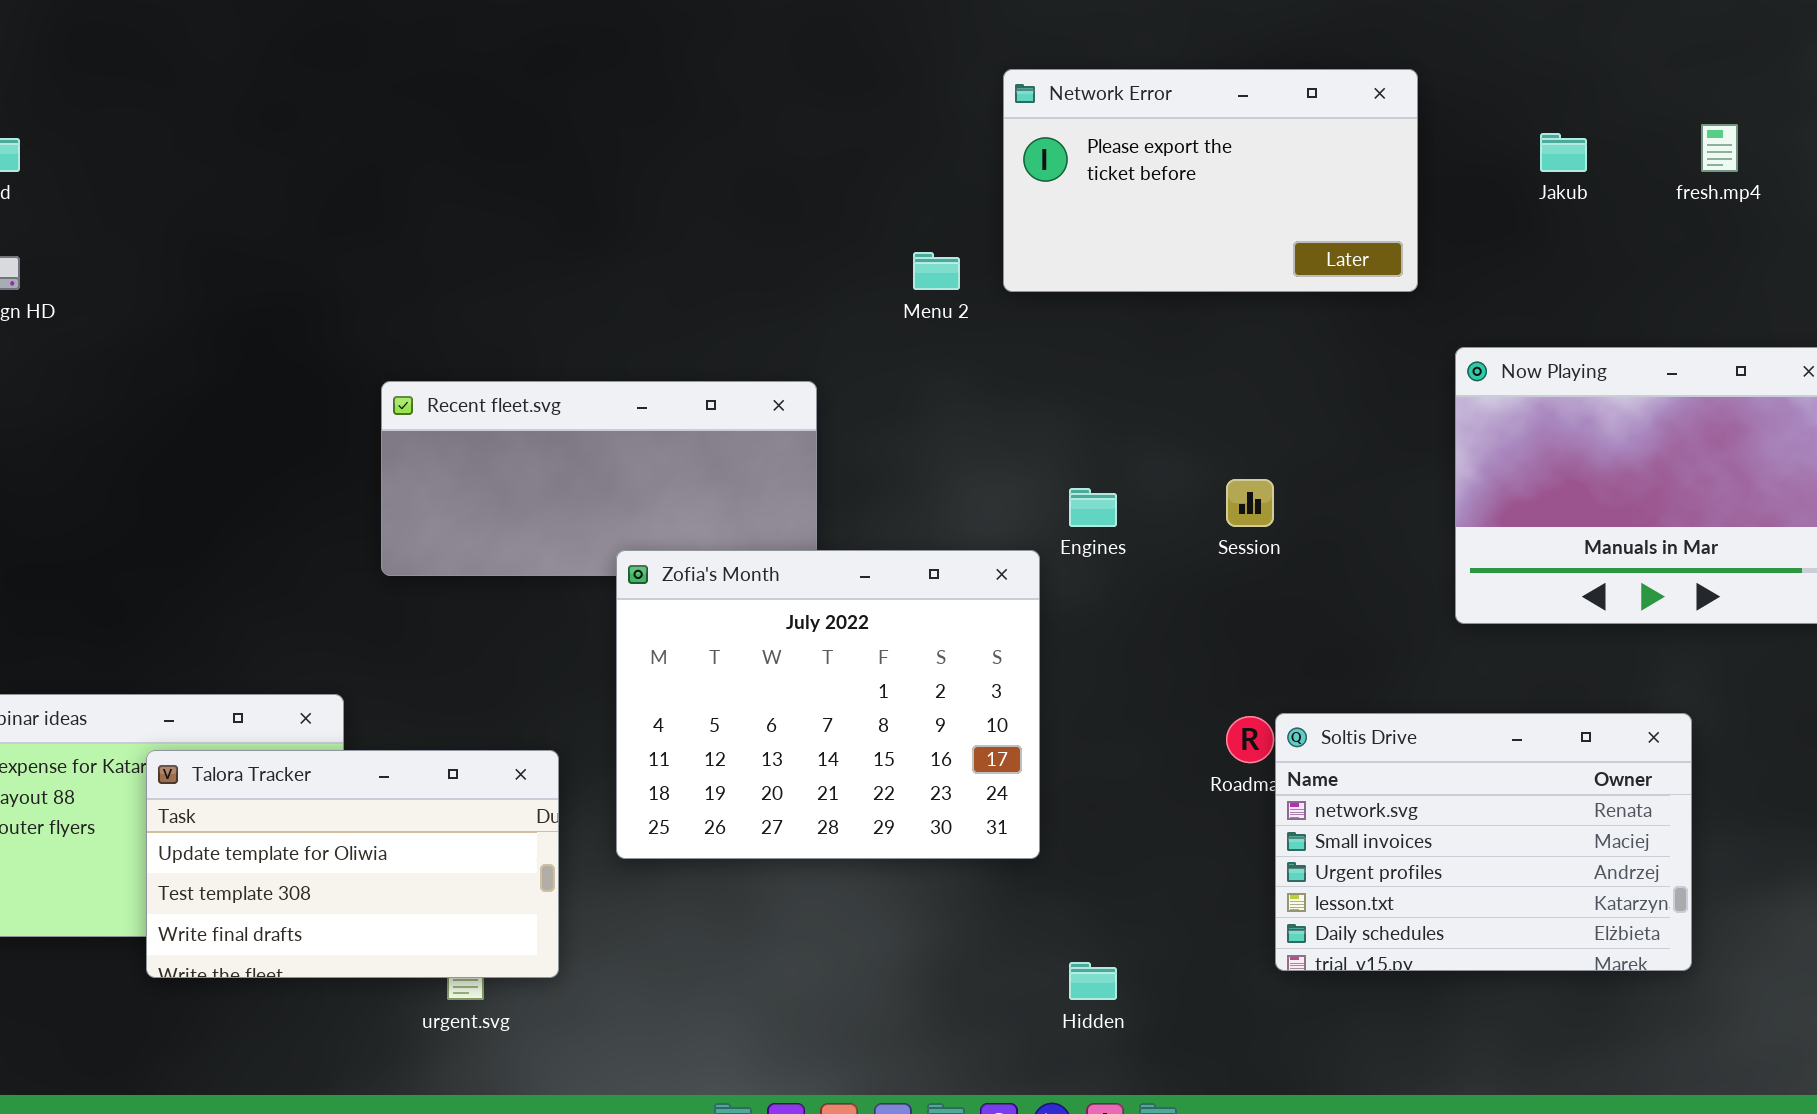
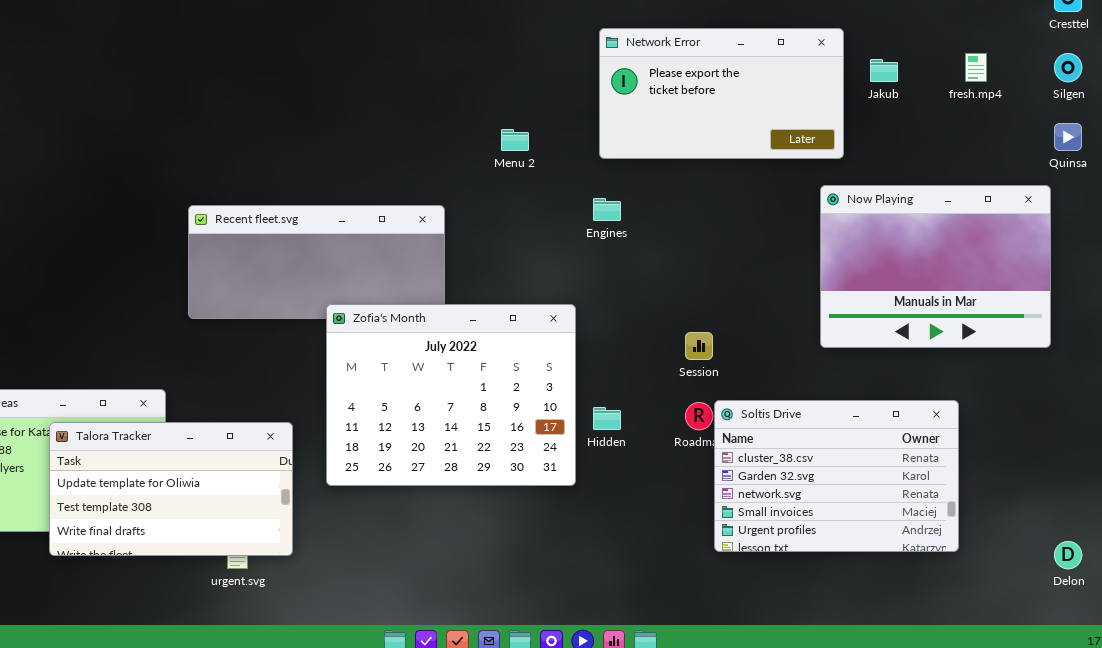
Network Error: [1003,69,1418,292] -> [599,28,844,159], moved
Session: [1226,479,1274,527] -> [685,332,713,360], moved
Engines: [1069,488,1117,527] -> [593,198,621,221], moved
Soltis Drive: [1275,713,1692,971] -> [714,400,959,552], scrolled up 2 rows
Hidden: [1069,962,1117,1000] -> [593,407,621,430], moved

